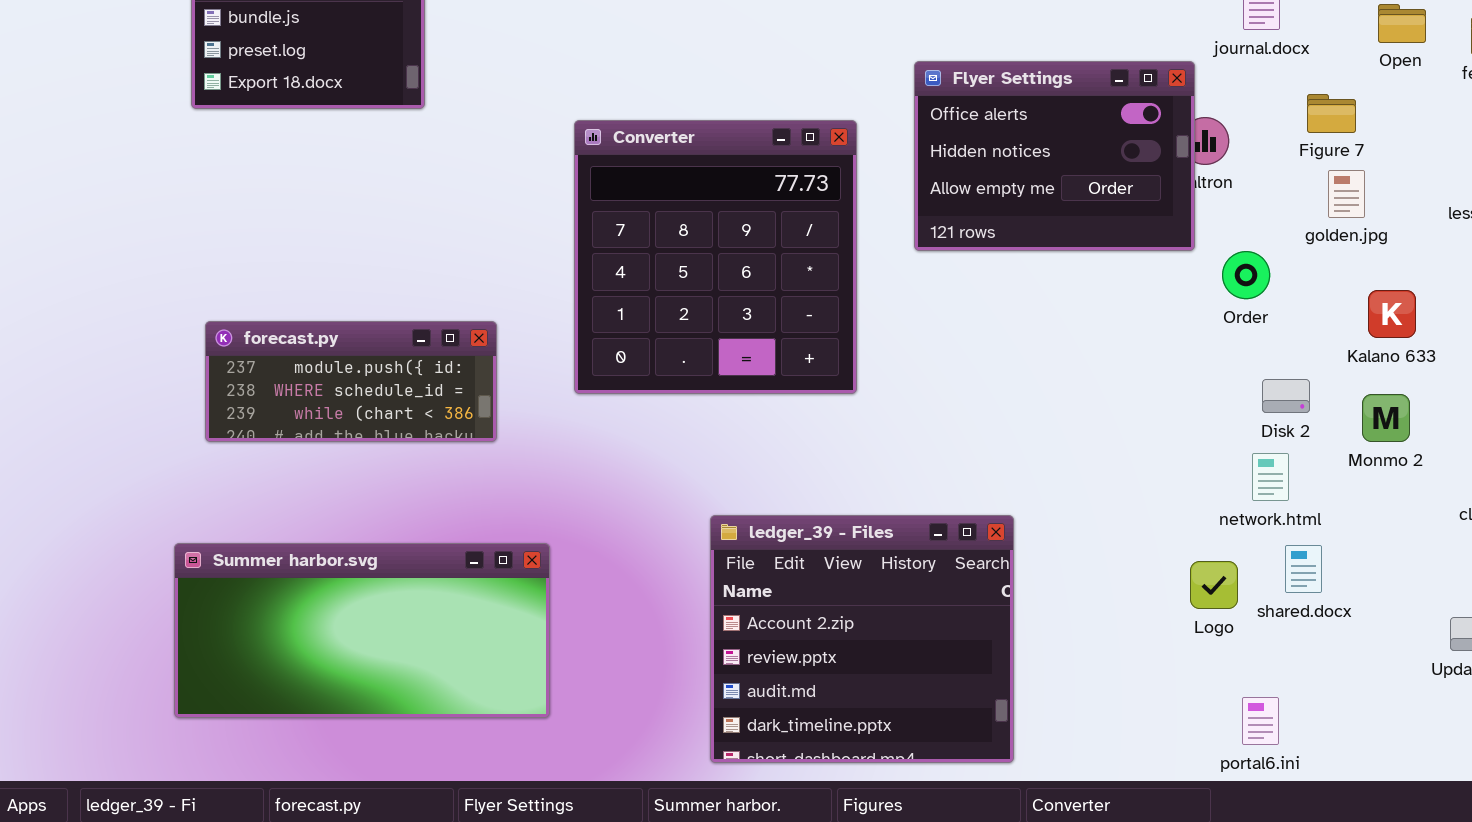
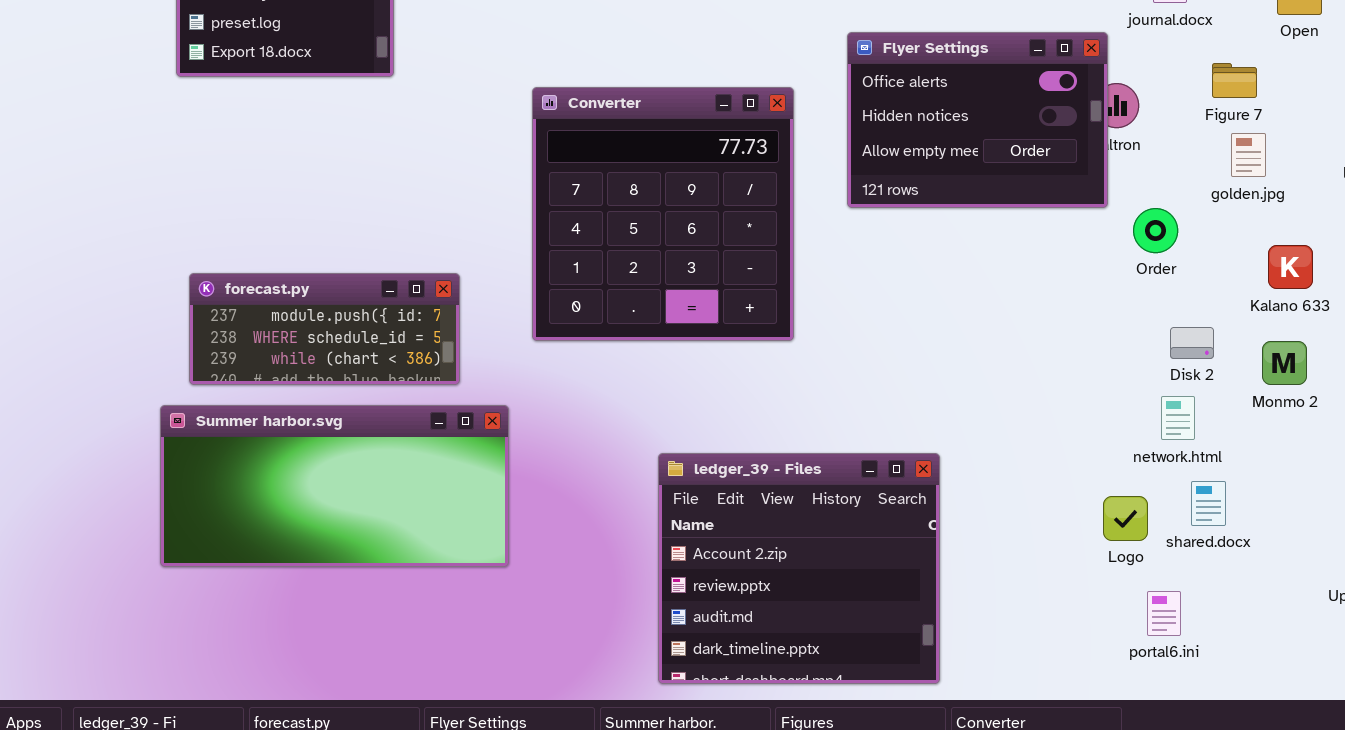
Summer harbor.svg: [174,543,550,718] -> [160,405,509,567], moved
portal6.ini: [1242,697,1279,745] -> [1147,591,1181,636], moved

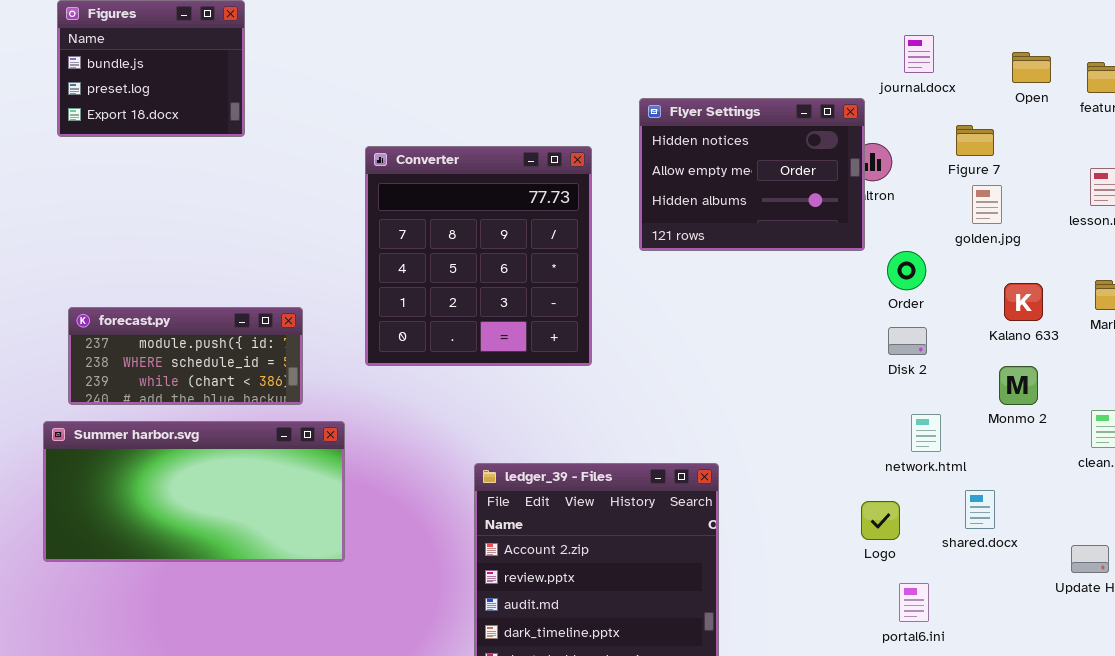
Flyer Settings: [847,32,1108,208] -> [639,98,865,251], scrolled down 1 row
Disk 2: [1170,327,1214,359] -> [888,327,927,355], moved
shared.docx: [1191,481,1226,526] -> [965,490,995,529], moved

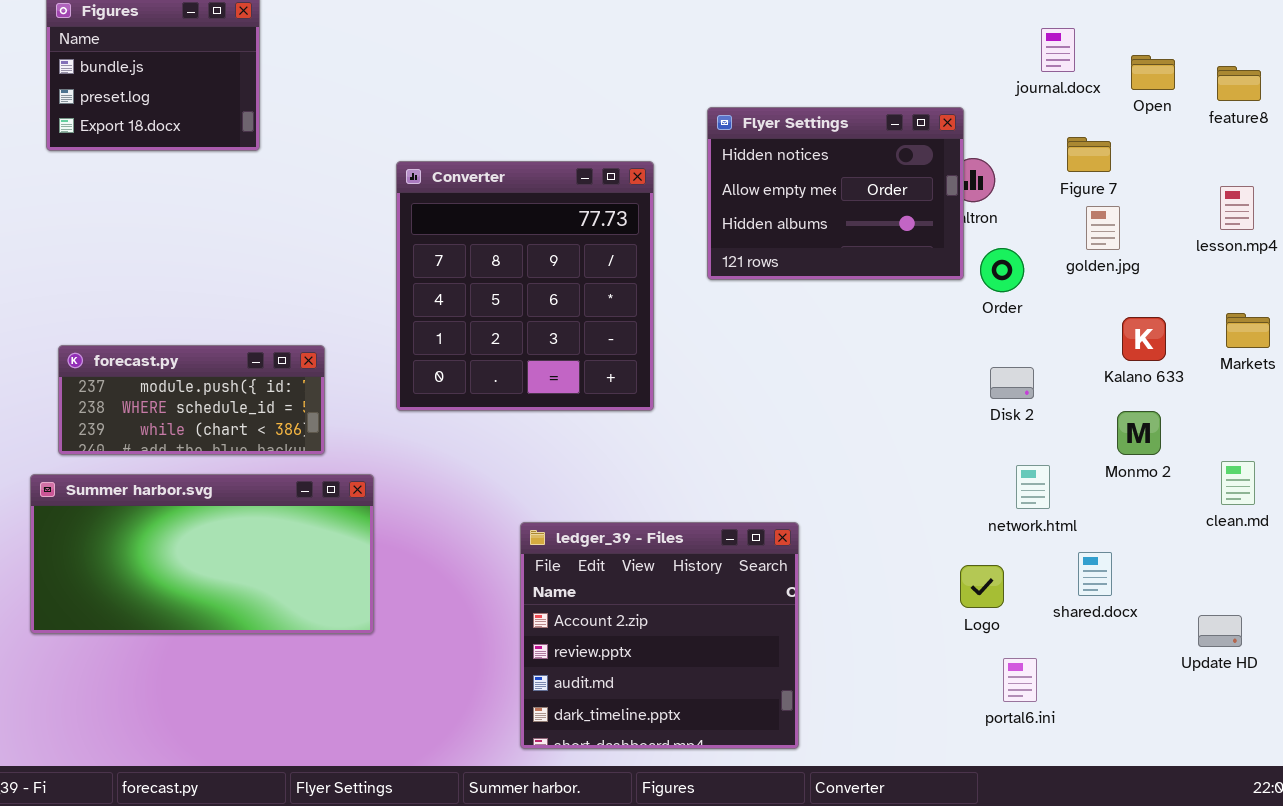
journal.docx: [904,35,934,73] -> [1041,28,1075,72], moved
Order: [887,251,926,290] -> [980,248,1024,292], moved

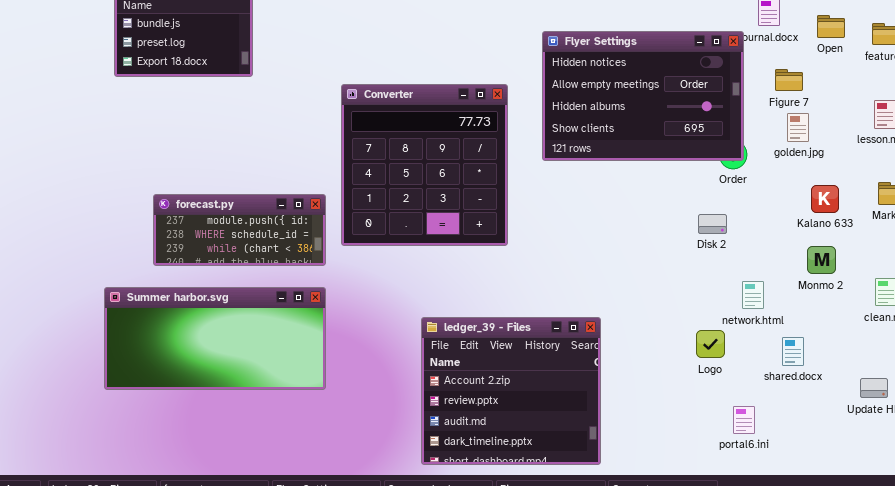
Flyer Settings: [707,107,964,280] -> [542,31,744,161], resized
forecast.py: [58,345,325,455] -> [153,194,326,266], moved
Disk 2: [990,367,1034,399] -> [698,214,727,234], moved
Logo: [960,565,1004,608] -> [696,330,725,358], moved

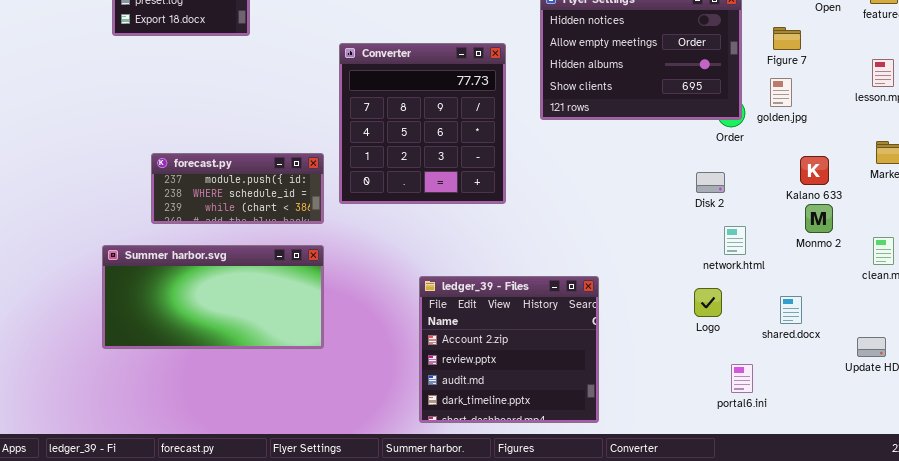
golden.jpg: [787,113,809,142] -> [770,78,792,107], moved
Kalano 633: [811,185,839,213] -> [800,156,829,185], moved
network.html: [742,281,764,309] -> [724,226,746,255], moved

